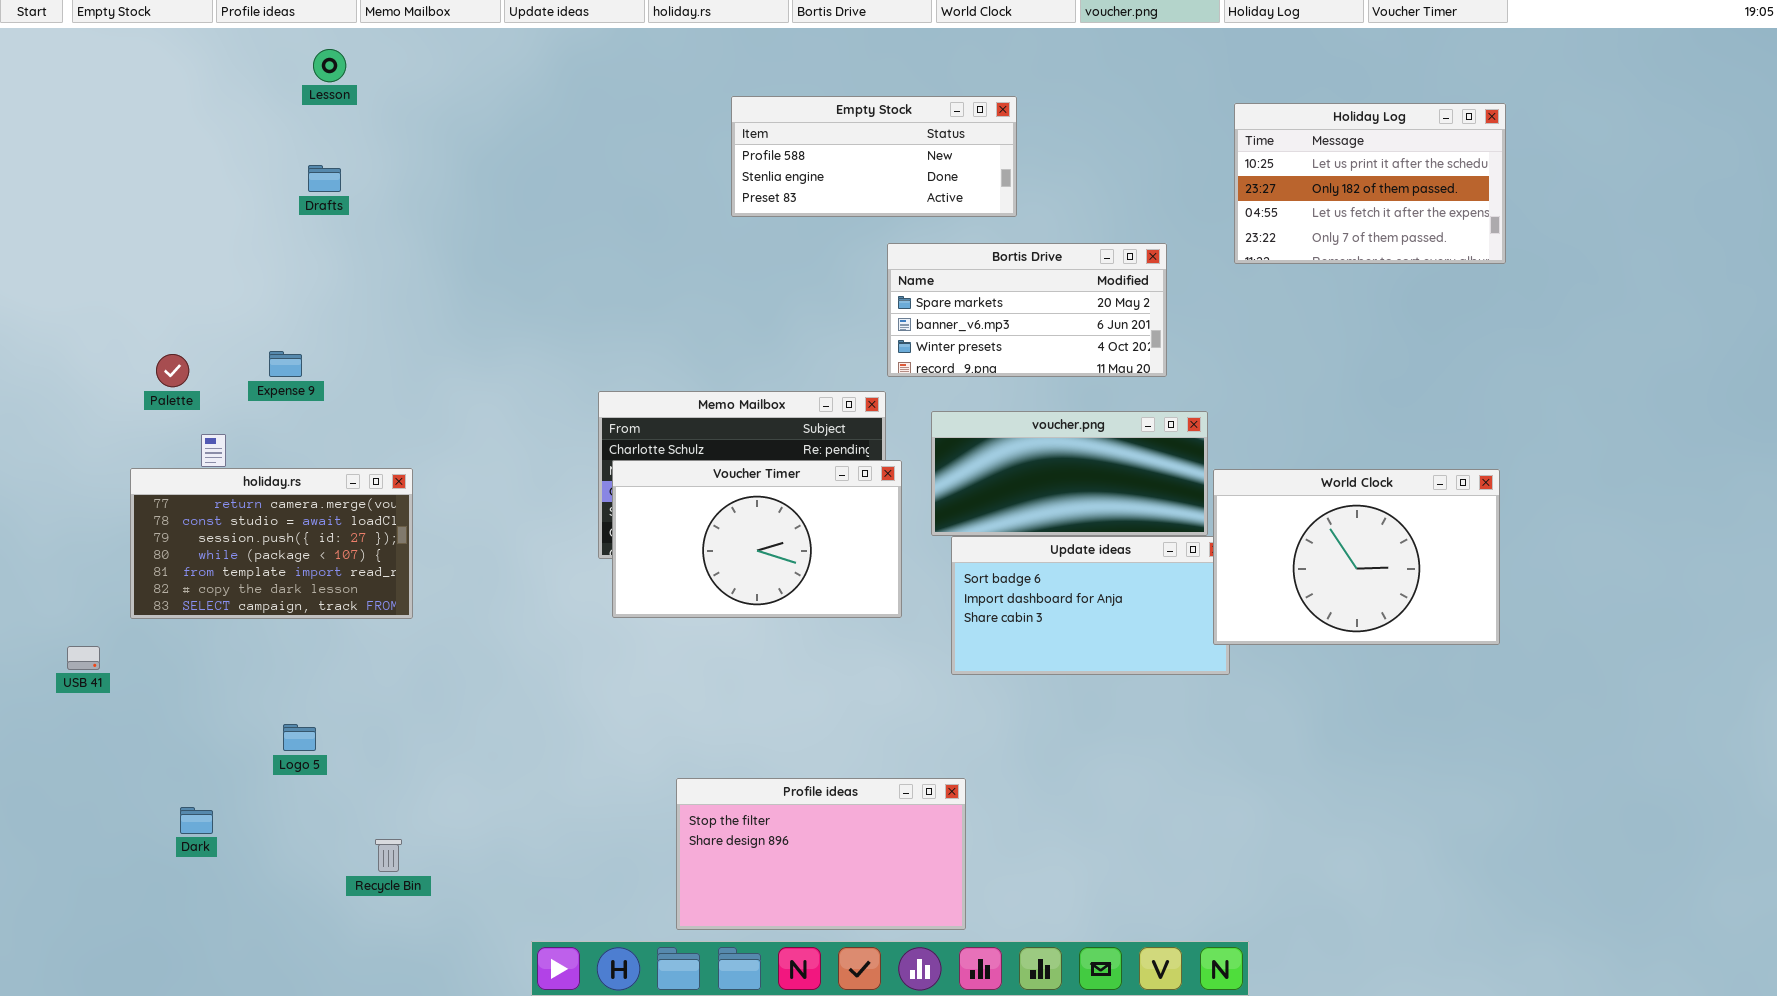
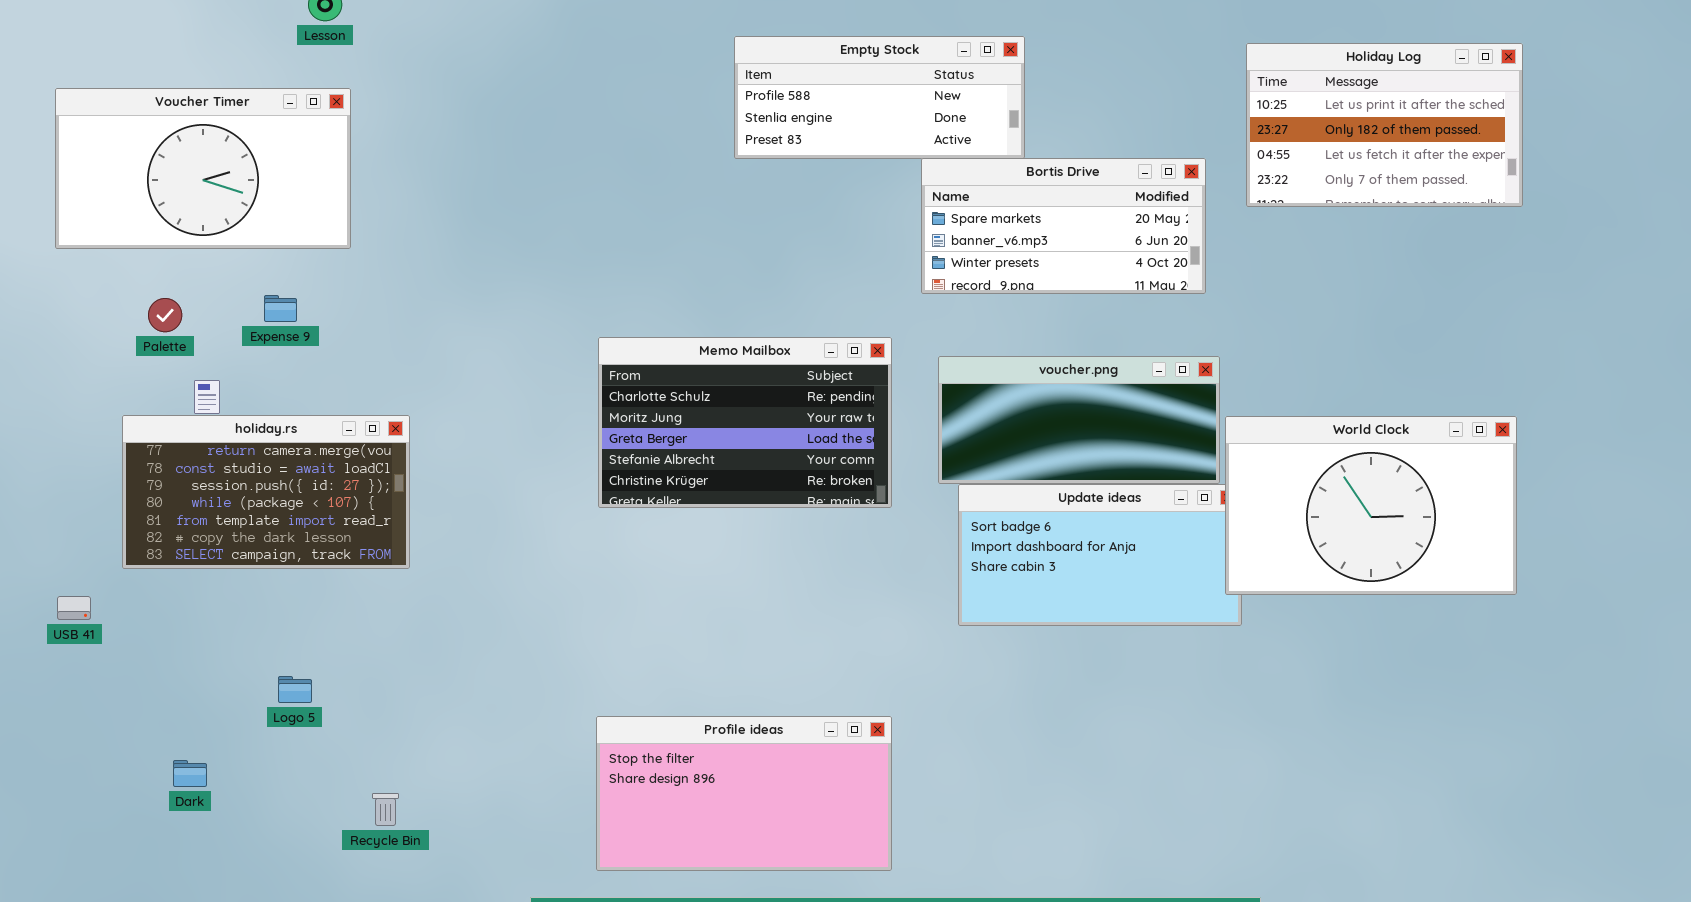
Bortis Drive: [887,243,1167,377] -> [921,158,1206,294], moved
Voucher Timer: [612,460,902,618] -> [55,88,351,249], moved
Profile ideas: [676,778,966,930] -> [596,716,892,871], moved

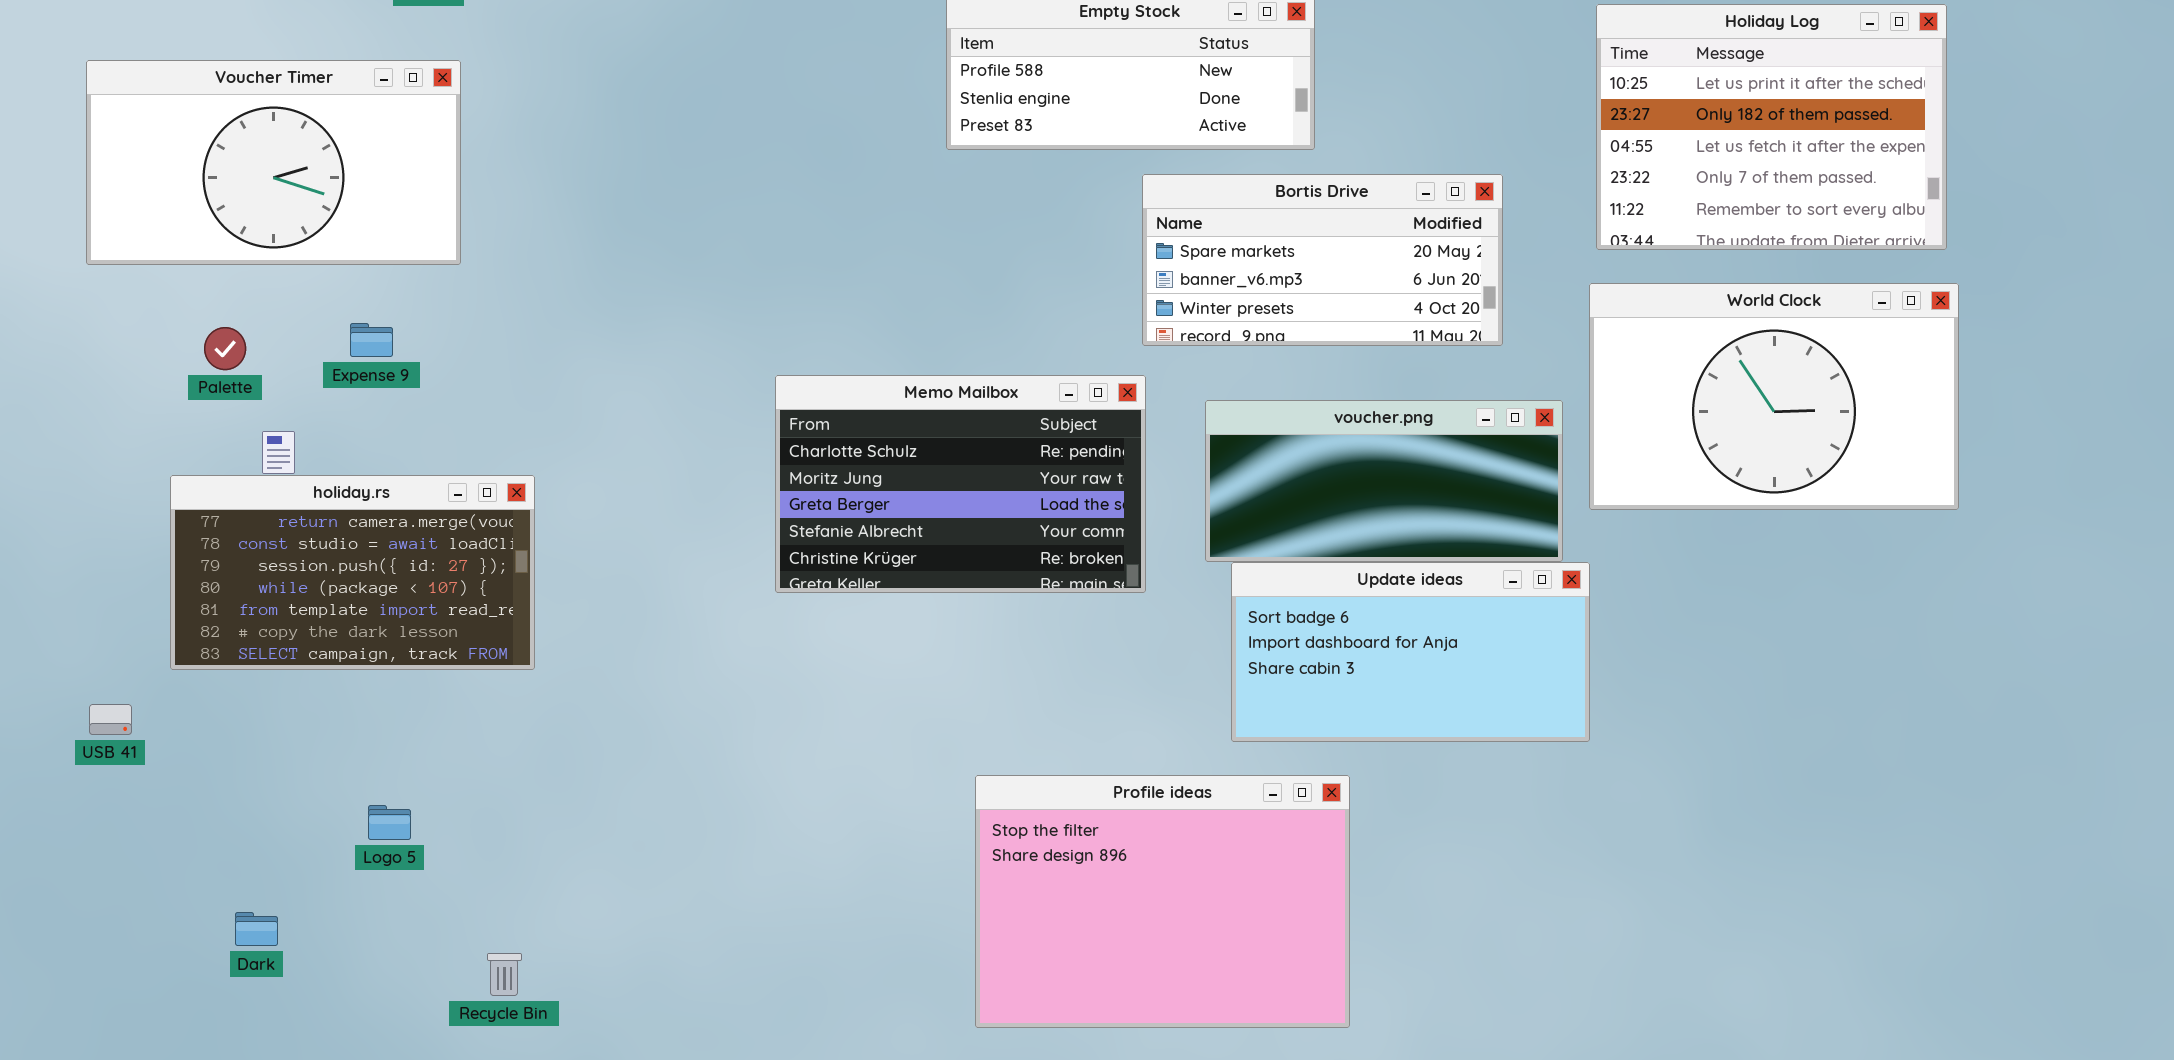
Holiday Log: [1246,43,1523,207] -> [1596,4,1947,250], resized
Bortis Drive: [921,158,1206,294] -> [1142,174,1503,346], moved
World Clock: [1225,416,1517,595] -> [1589,283,1959,510], moved
Profile ideas: [596,716,892,871] -> [975,775,1350,1028], moved, resized

